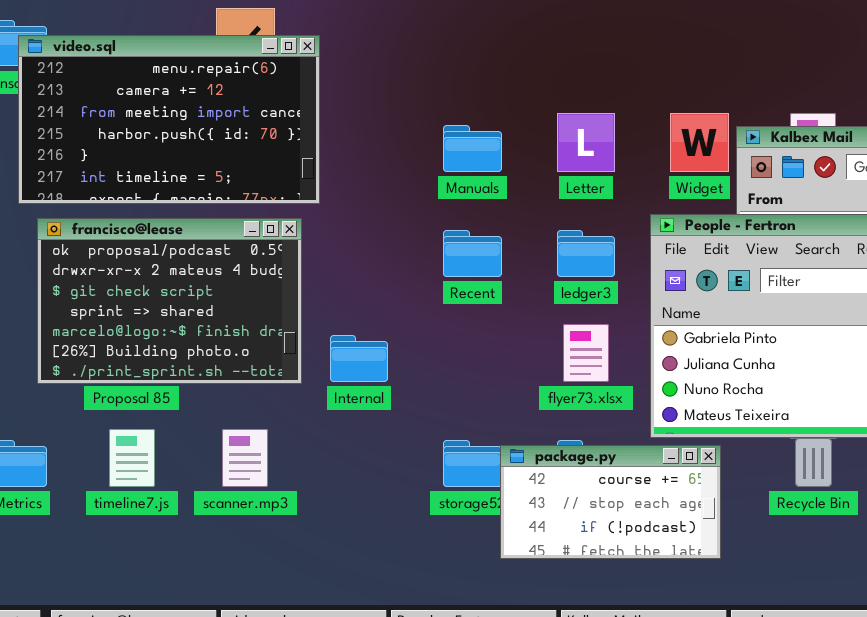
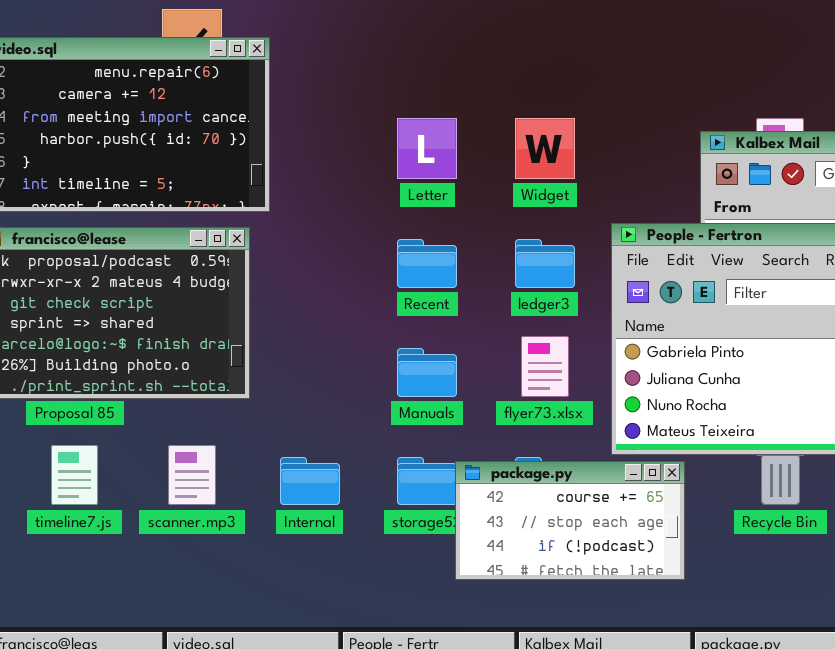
Letter: [557,113,615,172] -> [397,118,457,179], moved
Widget: [670,113,729,172] -> [515,118,575,179], moved
Manuals: [443,125,502,172] -> [397,348,457,397], moved
Internal: [330,335,388,382] -> [280,457,340,505], moved

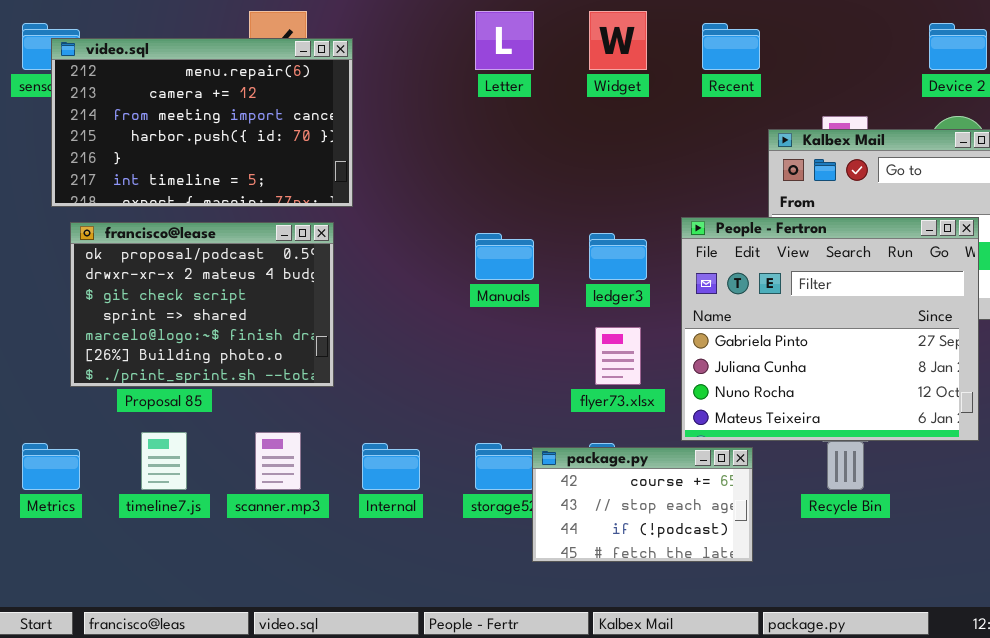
Letter: [397,118,457,179] -> [475,11,534,70], moved
Widget: [515,118,575,179] -> [589,11,647,70], moved
Recent: [397,239,457,288] -> [702,23,760,70], moved
Manuals: [397,348,457,397] -> [475,233,534,280], moved

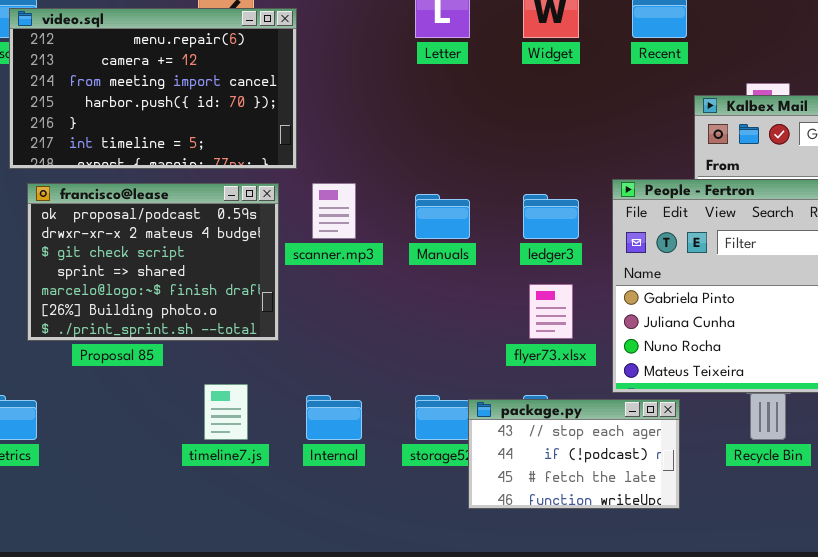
timeline7.js: [141,432,187,490] -> [204,384,248,440], moved
scanner.mp3: [255,432,301,490] -> [312,183,356,239], moved
package.py: [532,447,753,562] -> [468,399,680,509], scrolled down 1 row

